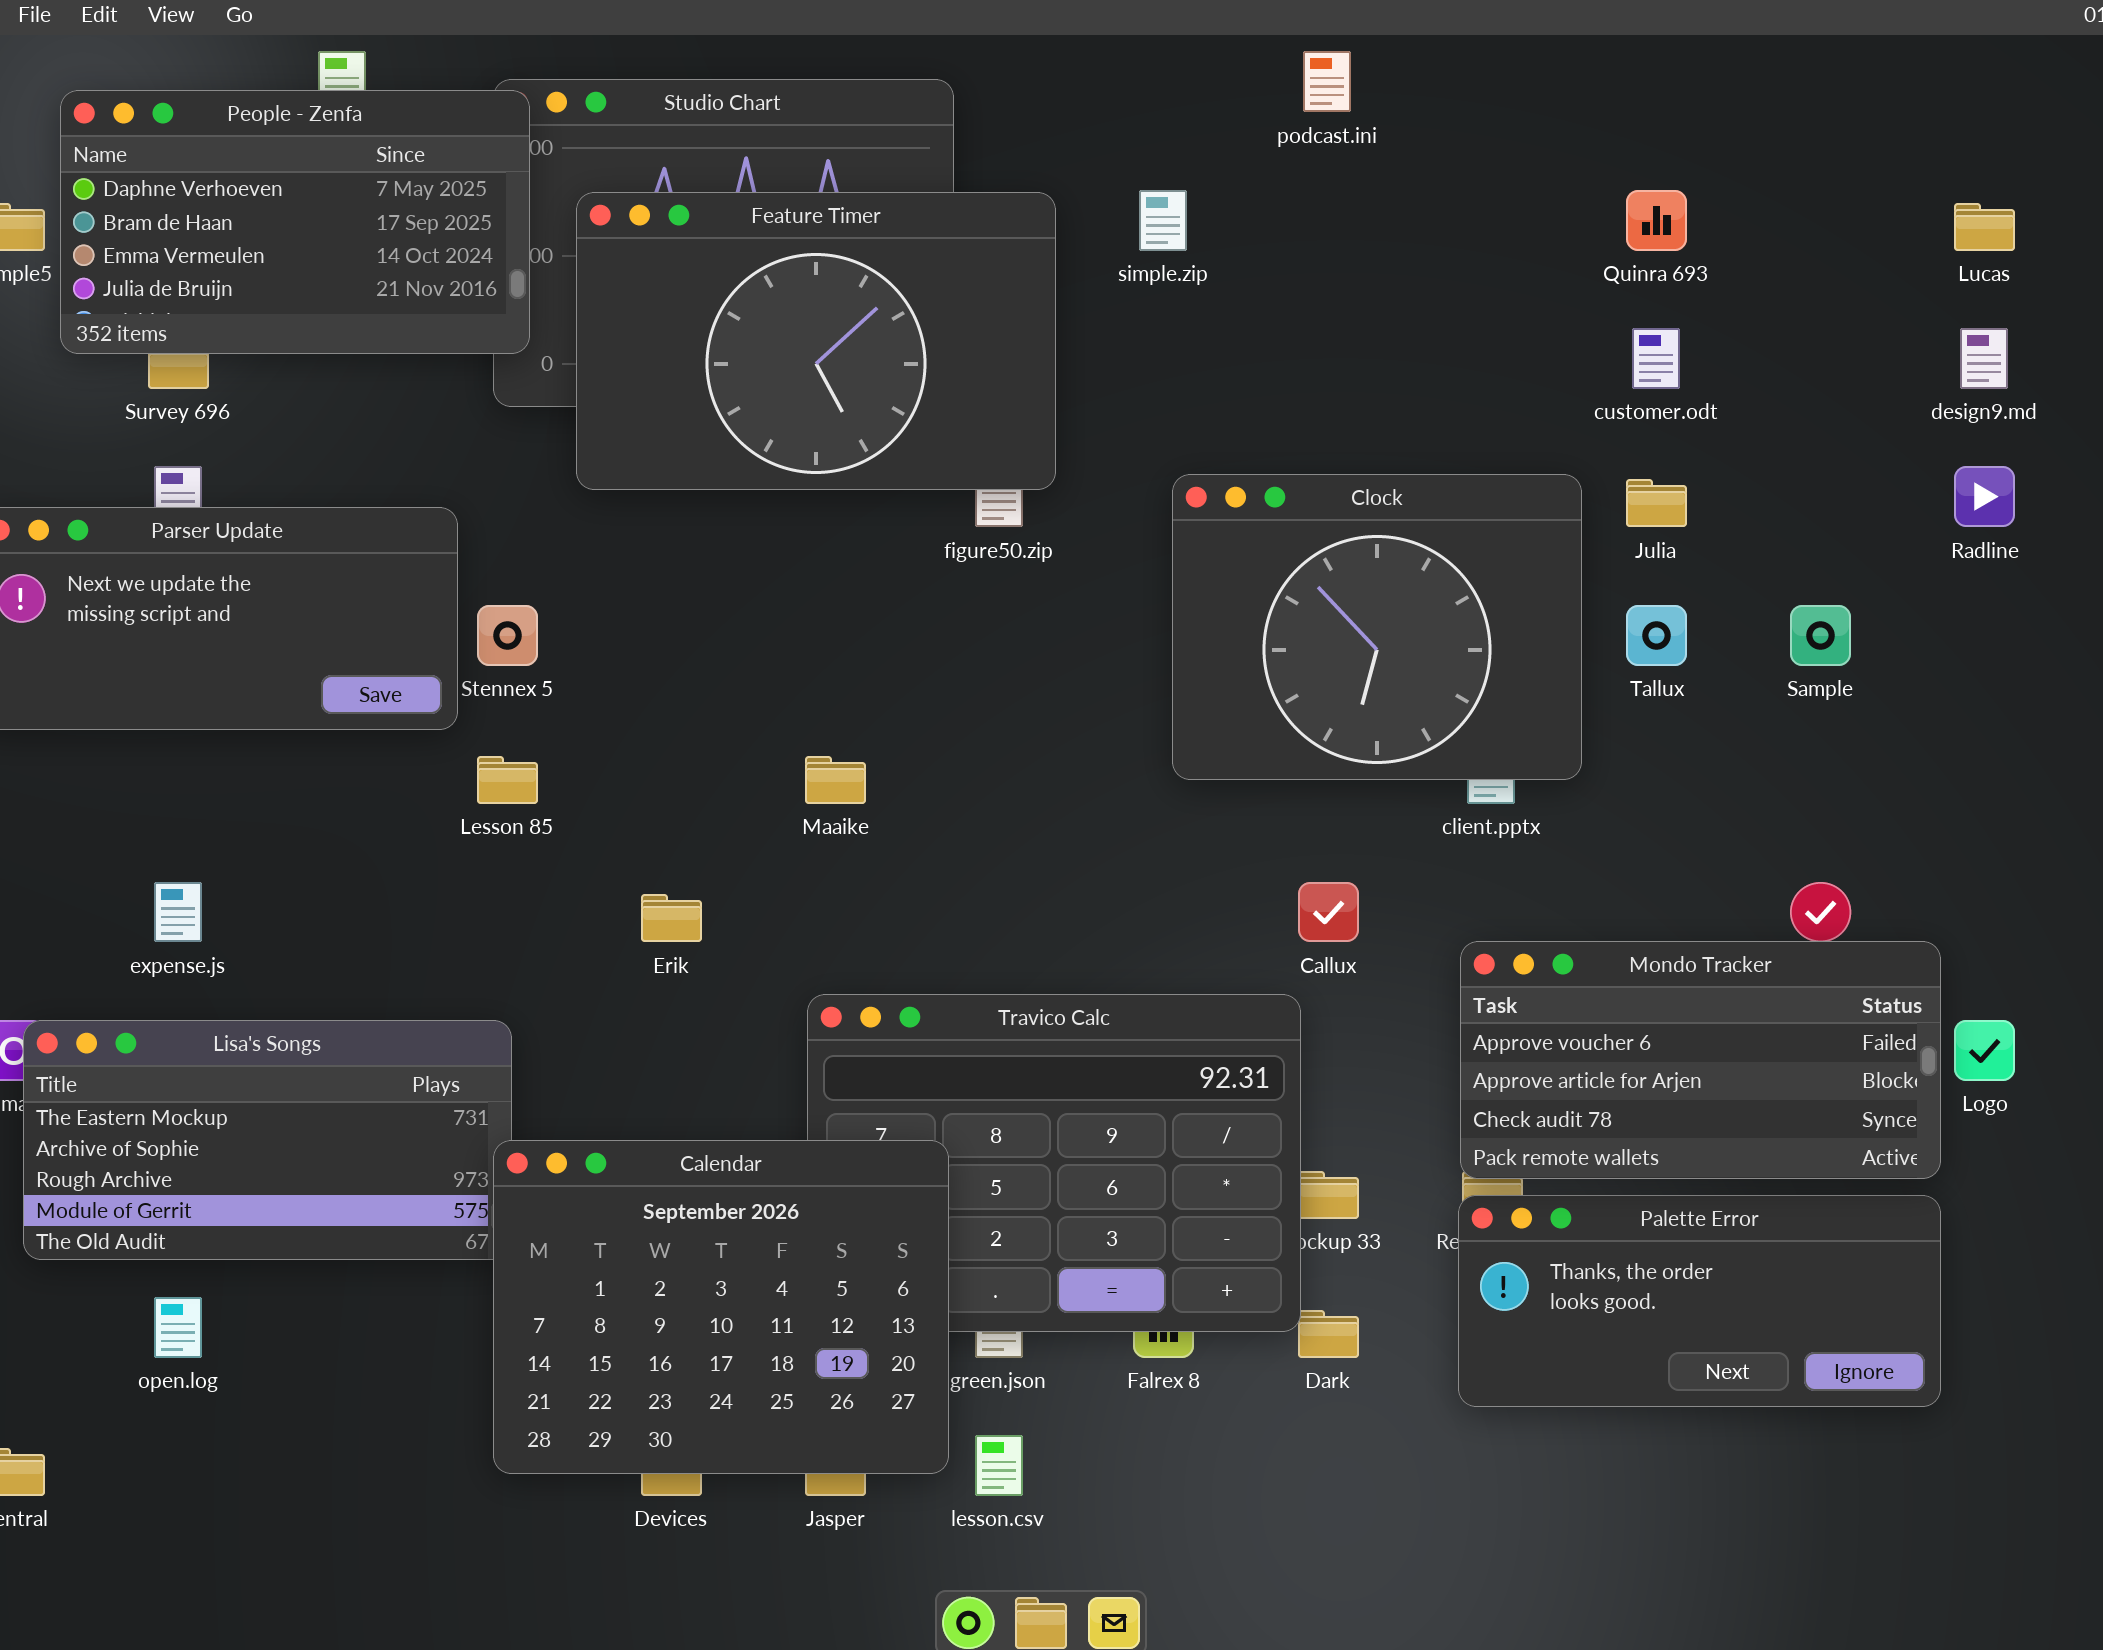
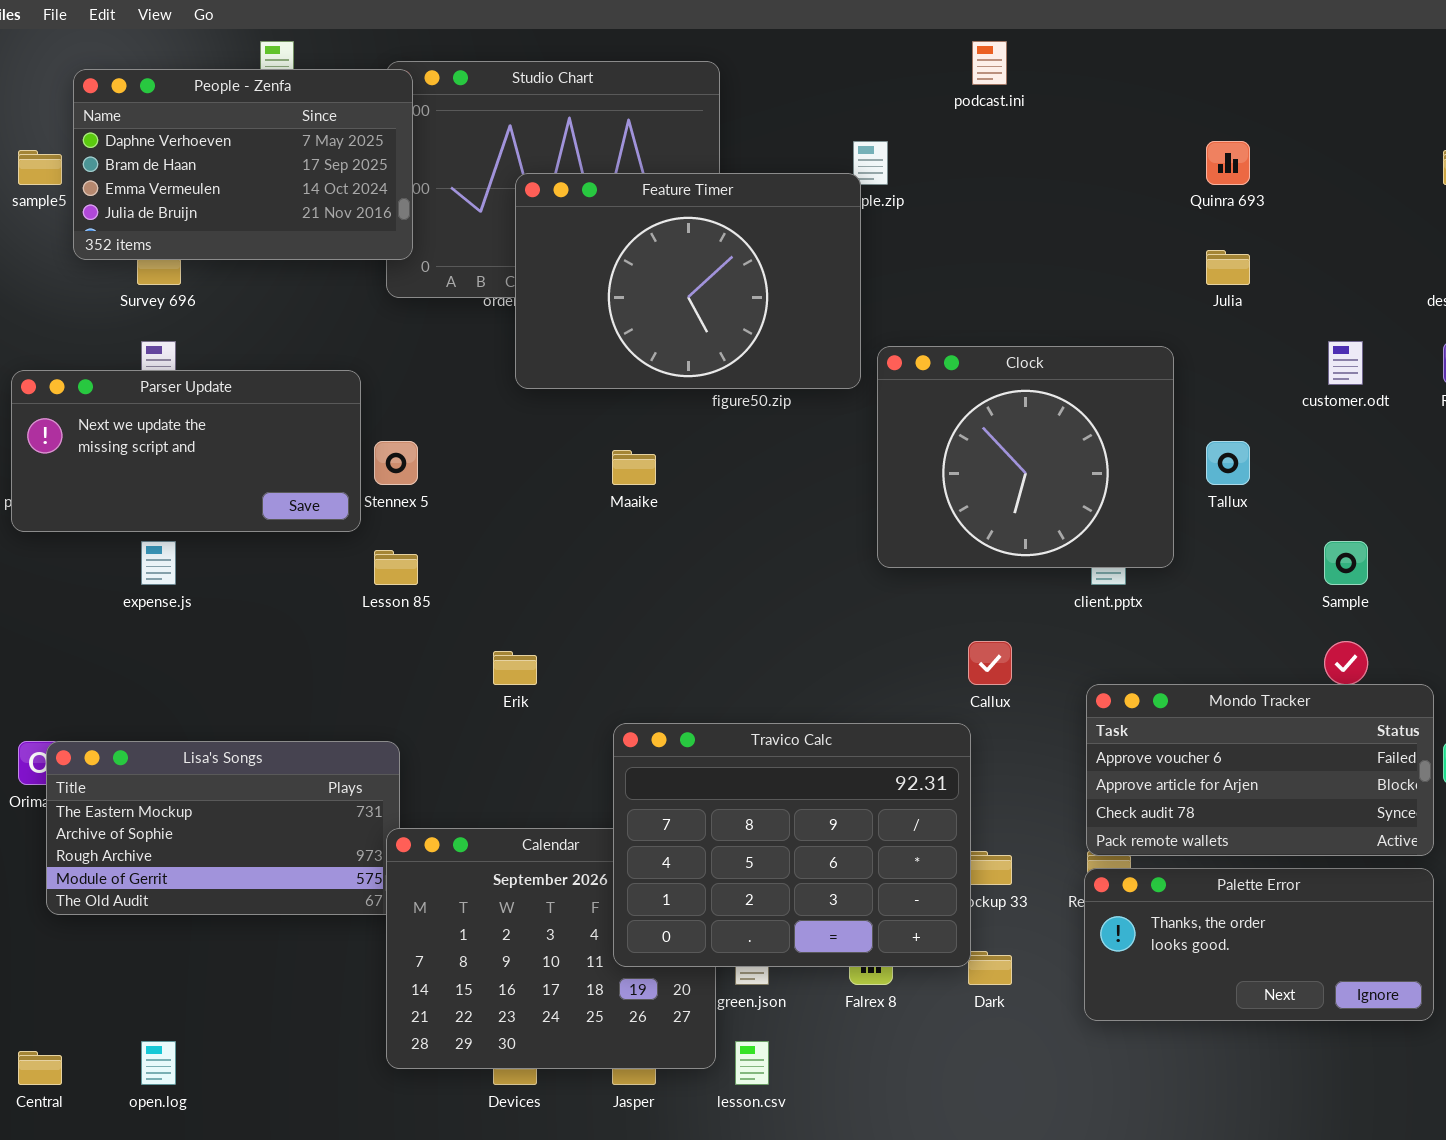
Feature Timer: [576,192,1056,490] -> [515,173,861,389], moved
customer.odt: [1632,328,1680,389] -> [1328,341,1363,385], moved
Julia: [1626,479,1687,527] -> [1206,250,1250,285], moved
Sample: [1790,605,1851,666] -> [1324,541,1368,585], moved
Maaike: [805,756,866,804] -> [612,450,656,485], moved
expense.js: [154,882,202,942] -> [141,541,176,585], moved
Travico Calc: [807,994,1301,1332] -> [613,723,971,967], raised
open.log: [154,1297,202,1358] -> [141,1041,176,1085], moved

